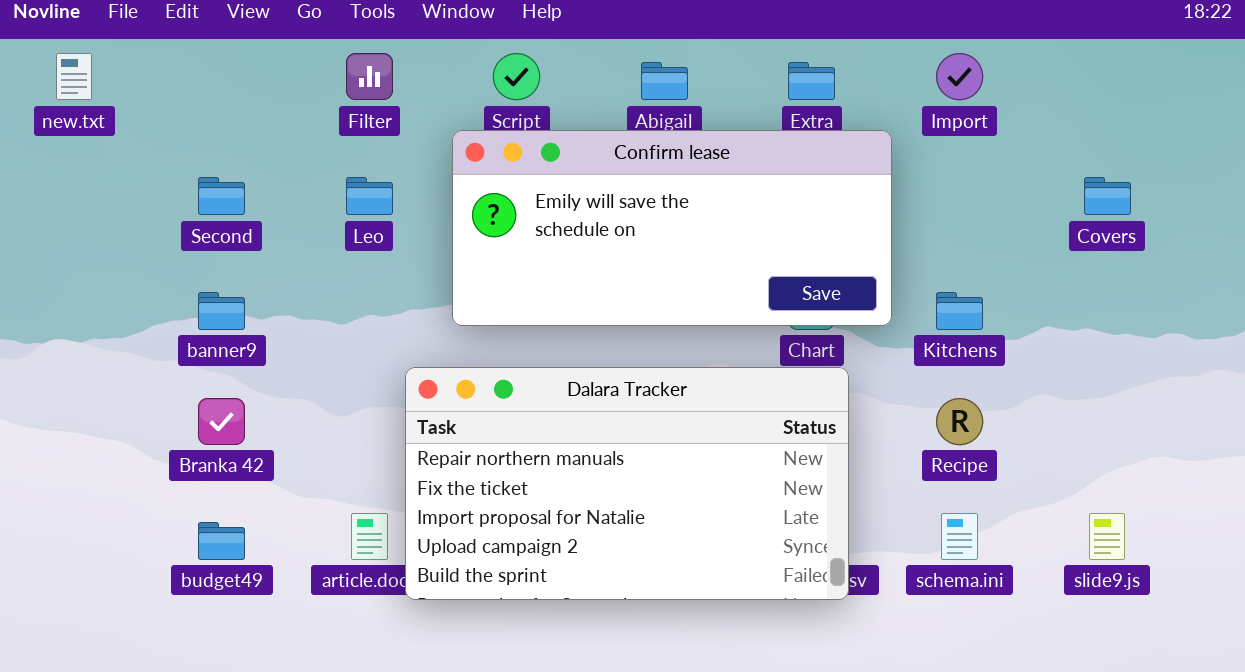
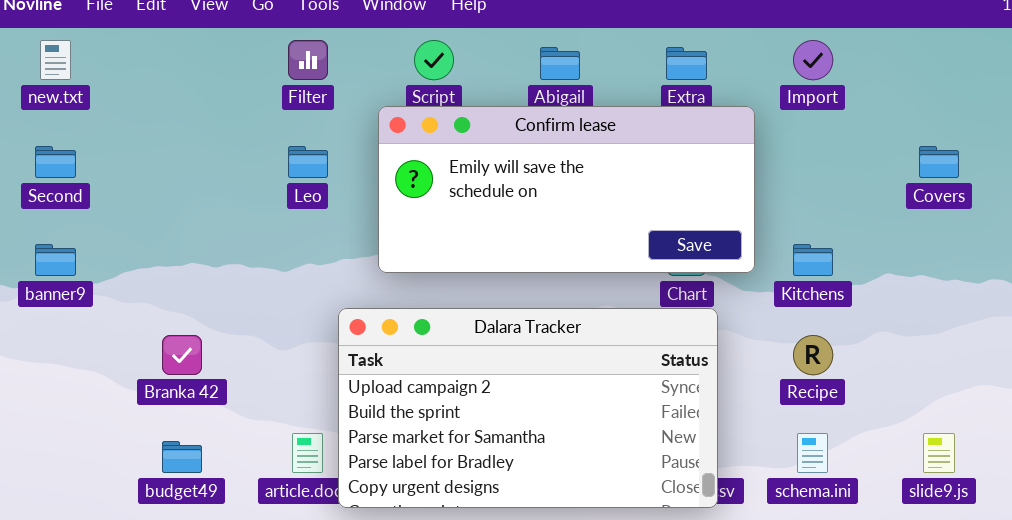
Second: [198,177,245,215] -> [35,146,76,178], moved
banner9: [198,292,245,330] -> [35,244,76,276], moved
Dalara Tracker: [405,367,849,600] -> [338,308,718,508], scrolled down 3 rows

